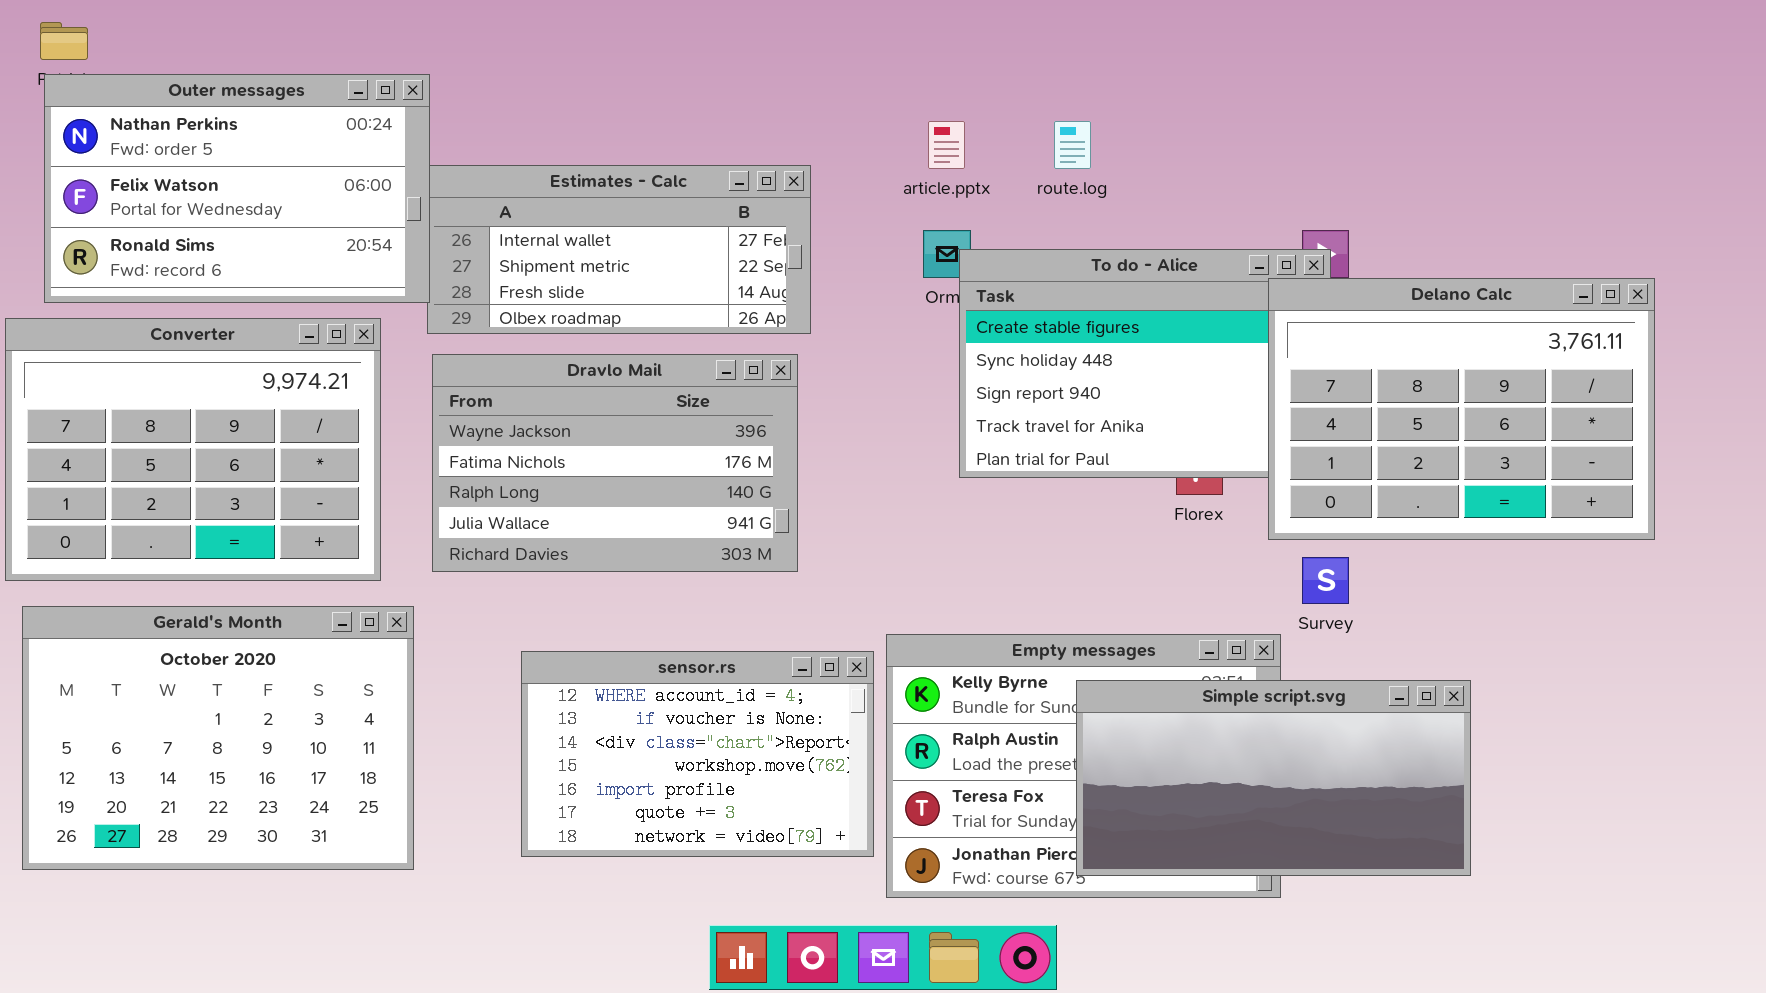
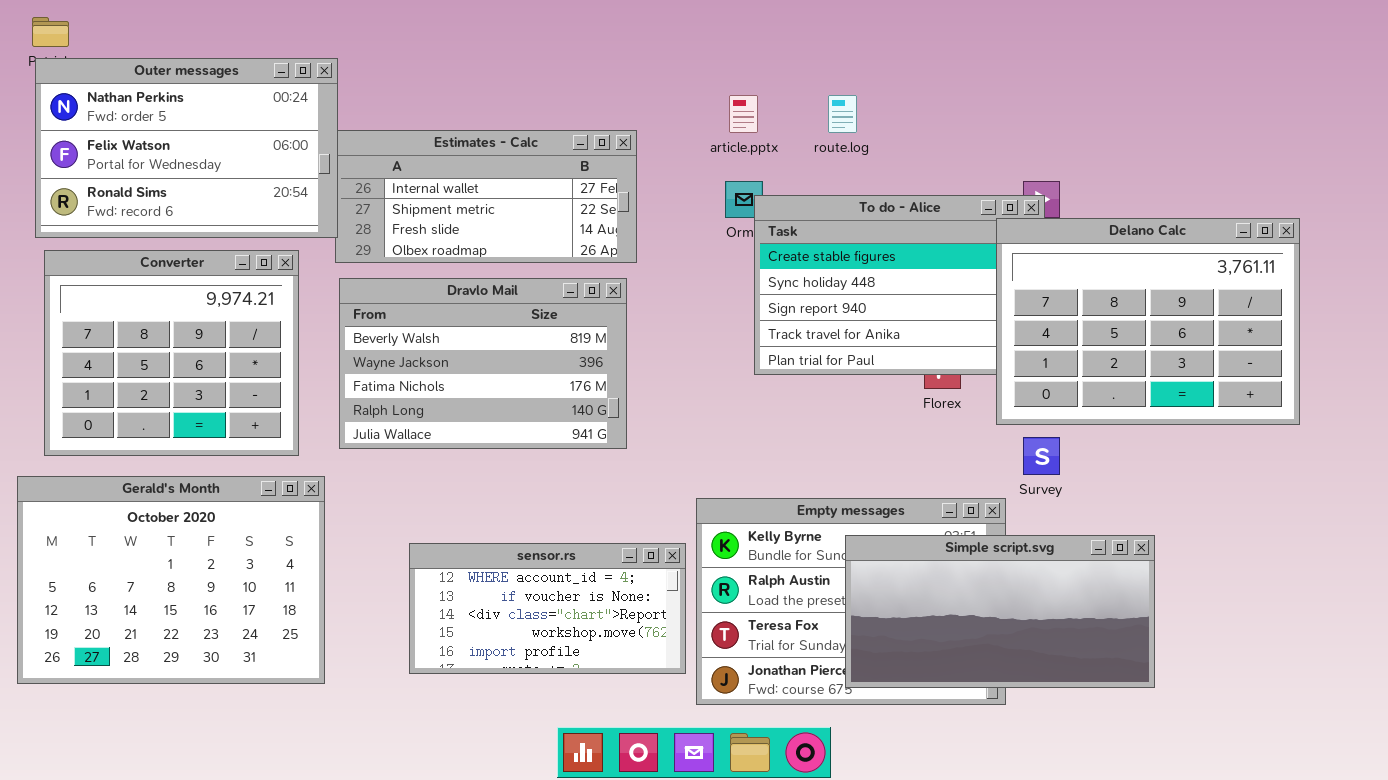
Converter: [5,318,381,581] -> [44,250,299,456], resized
Dravlo Mail: [432,354,798,572] -> [339,278,627,449], scrolled up 1 row
sensor.rs: [521,651,874,857] -> [409,543,686,674], resized

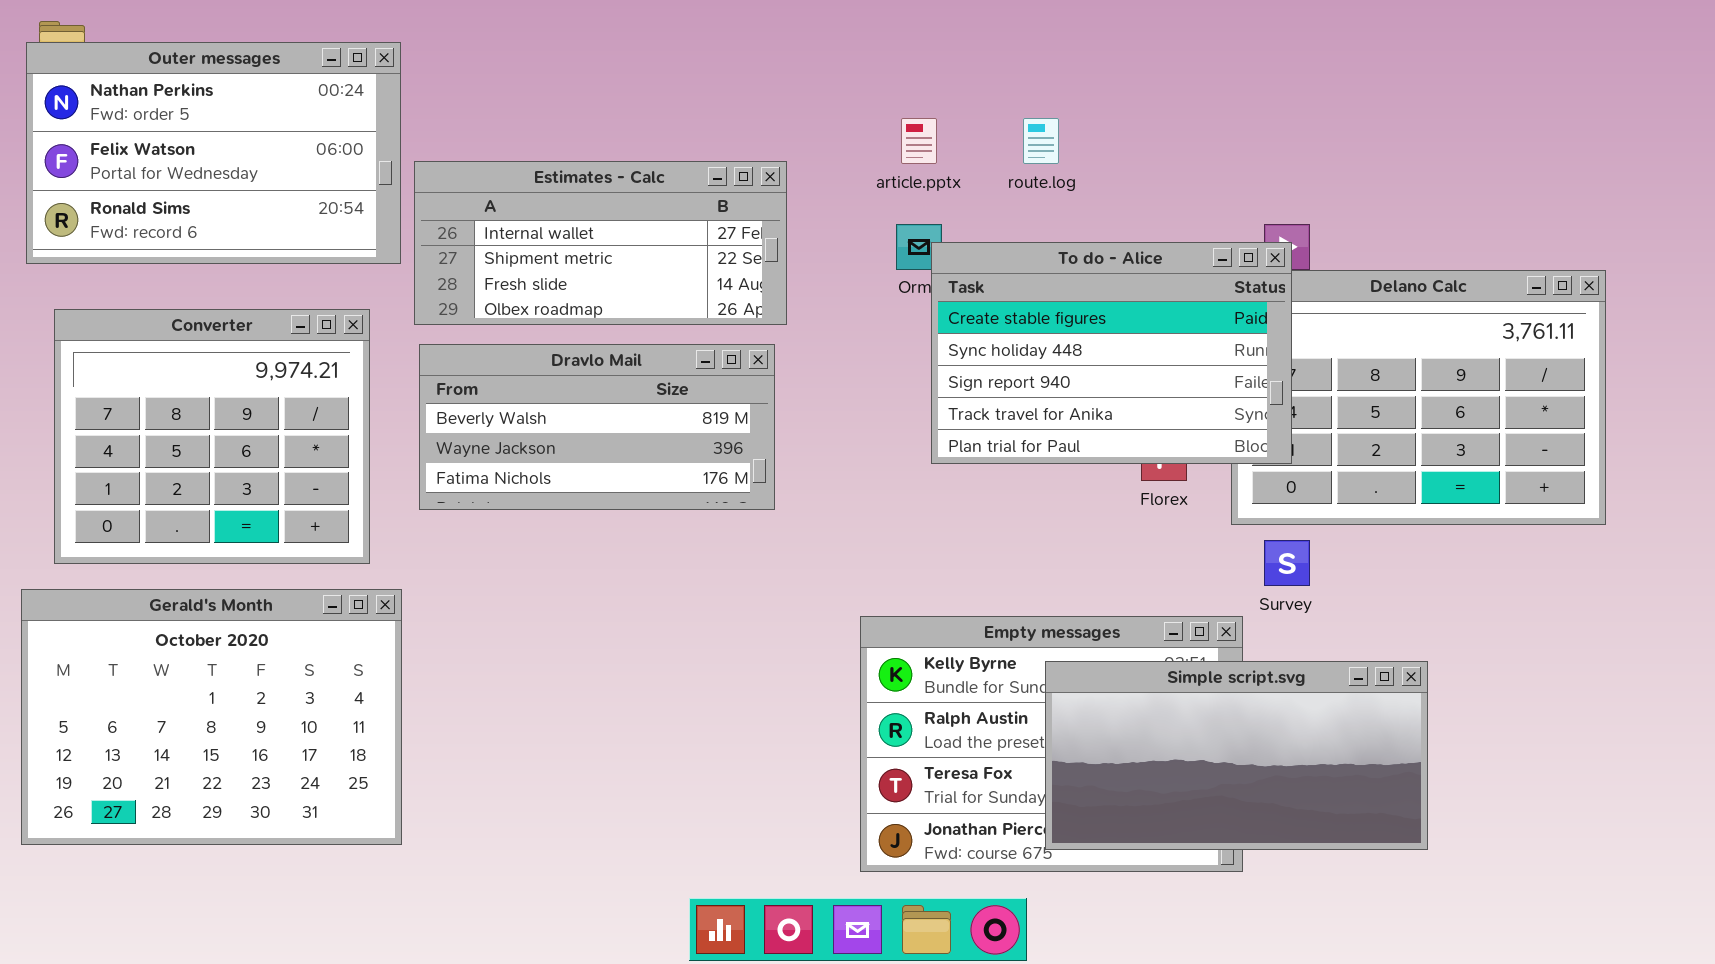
Outer messages: [35,58,338,238] -> [26,42,401,264], moved
To do - Alice: [754,195,1045,375] -> [931,242,1292,464], raised
Dravlo Mail: [339,278,627,449] -> [419,344,775,510], resized
sensor.rs: [409,543,686,674] -> none, closed

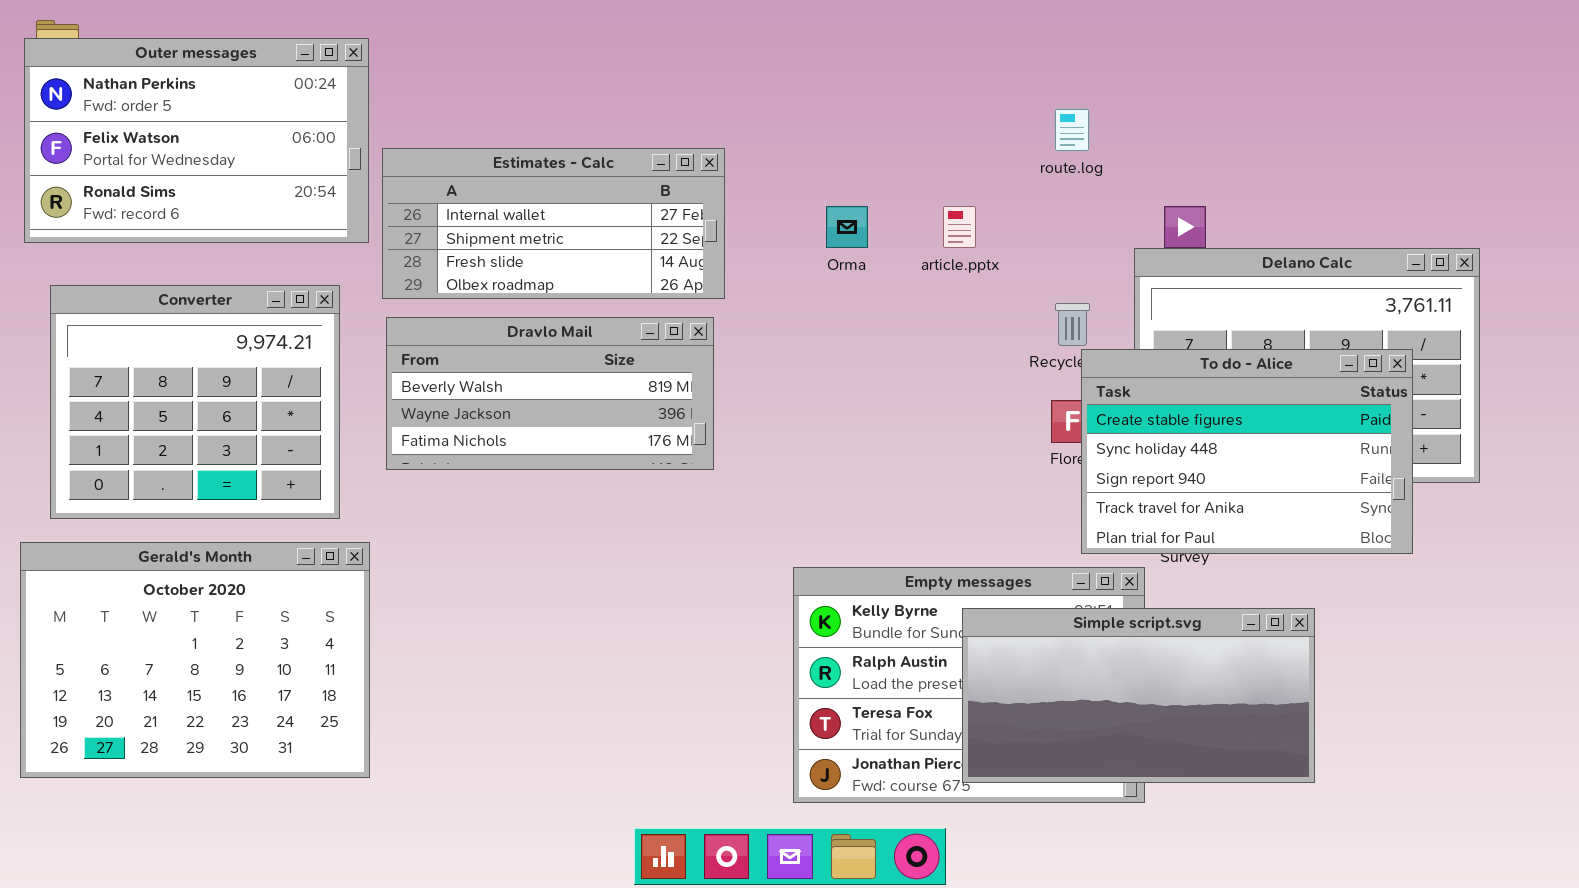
article.pptx: [901,118,937,164] -> [943,206,976,248], moved
route.log: [1023,118,1059,164] -> [1055,109,1089,151], moved
To do - Alice: [931,242,1292,464] -> [1081,349,1413,554], moved

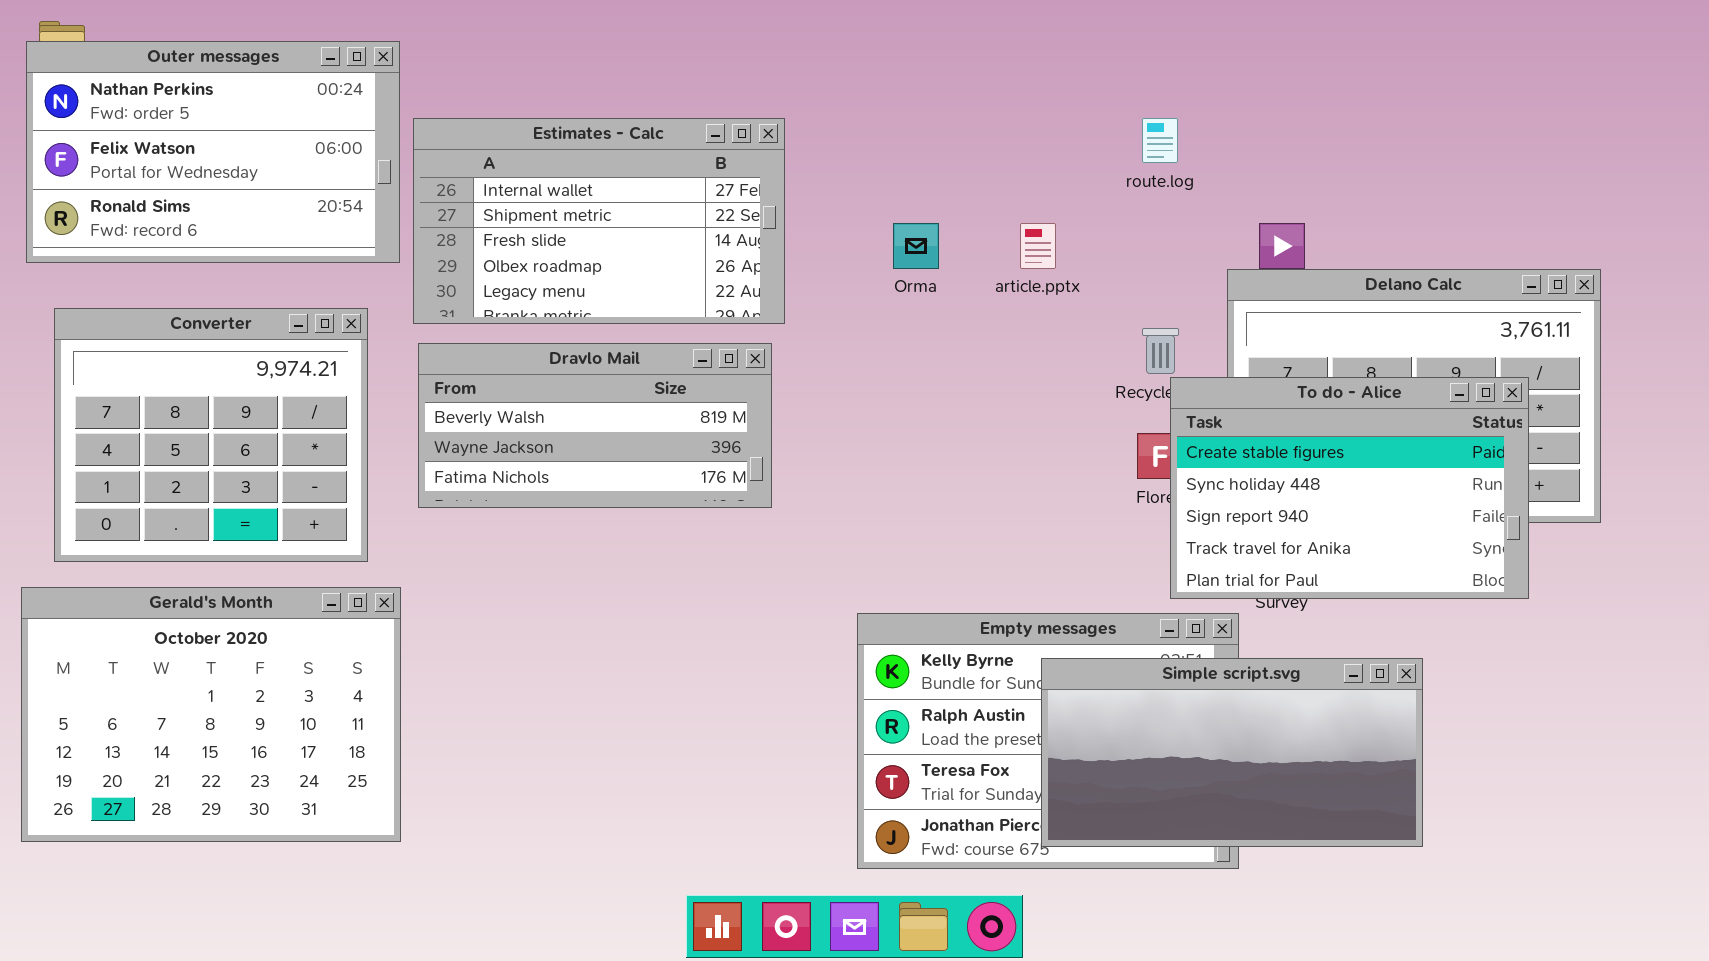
Estimates - Calc: [382,148,725,299] -> [413,118,785,324], resized

